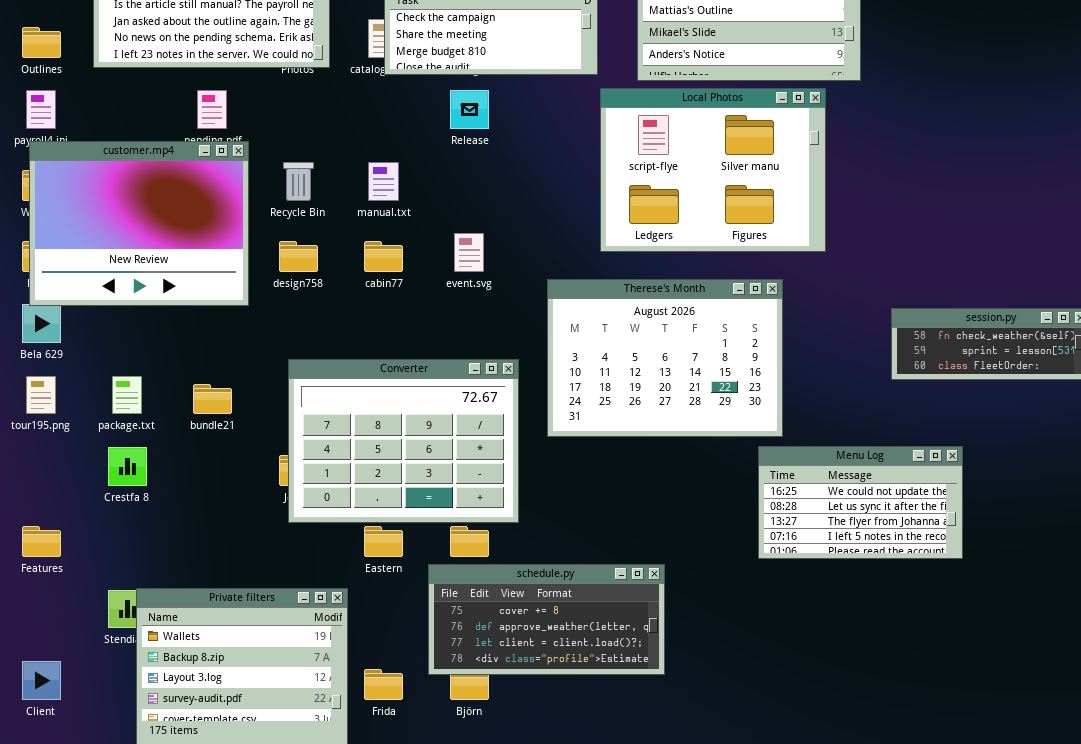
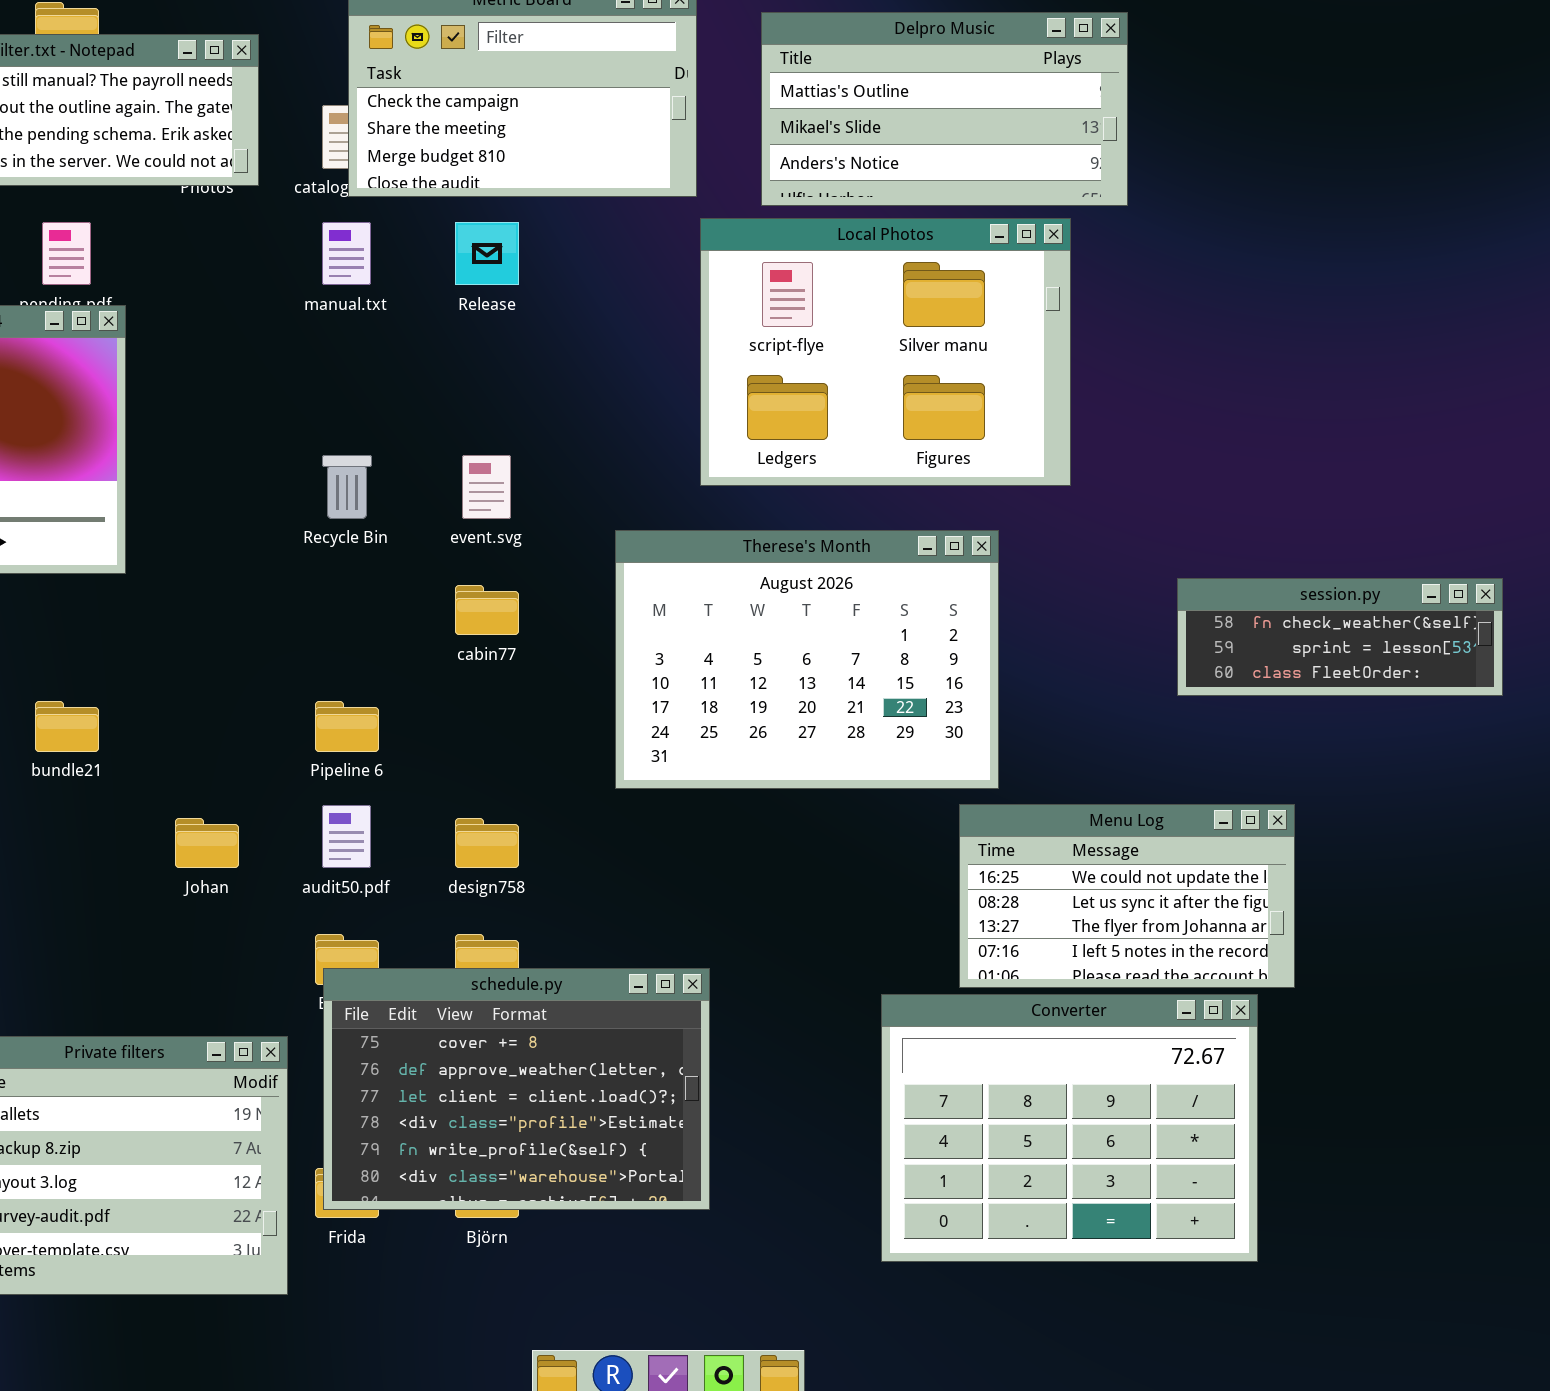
Recycle Bin: [283,162,314,201] -> [322,455,372,519], moved
manual.txt: [368,162,399,201] -> [322,222,371,285], moved
design758: [279,241,318,272] -> [455,818,519,868], moved
cabin77: [364,241,403,272] -> [455,585,519,635], moved
Converter: [288,359,519,523] -> [881,994,1258,1262], moved
schedule.py: [428,564,665,675] -> [323,968,710,1210], moved, resized

